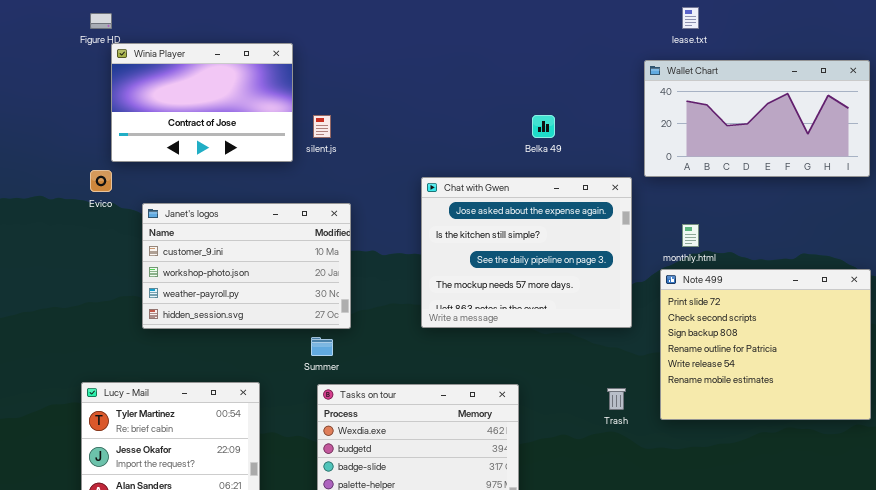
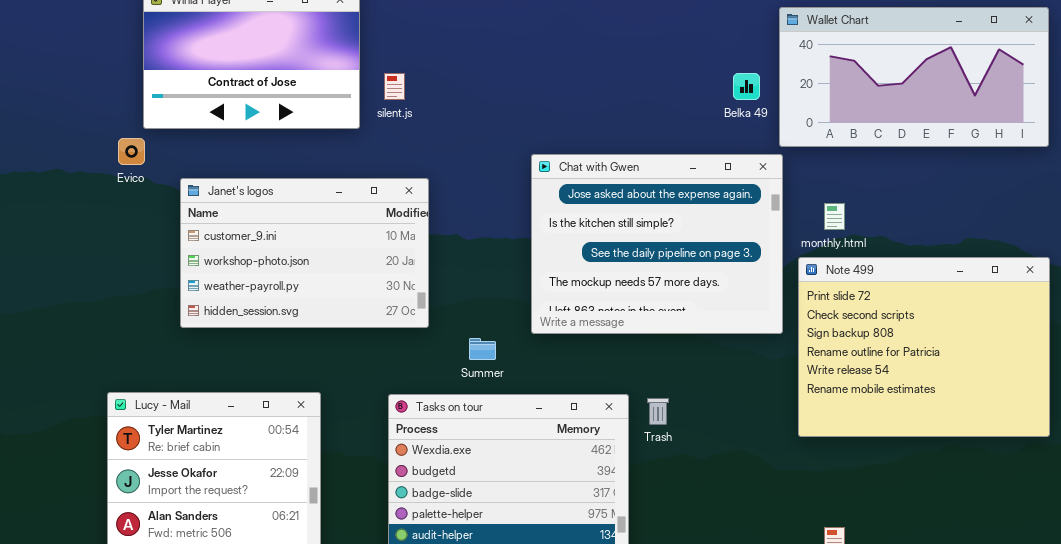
Belka 49: [532,115,555,138] -> [733,73,760,100], moved
Chat with Gwen: [421,177,632,328] -> [531,154,783,334], moved
Summer: [311,337,333,356] -> [469,338,496,360], moved
Trash: [607,388,626,410] -> [647,398,669,425], moved

